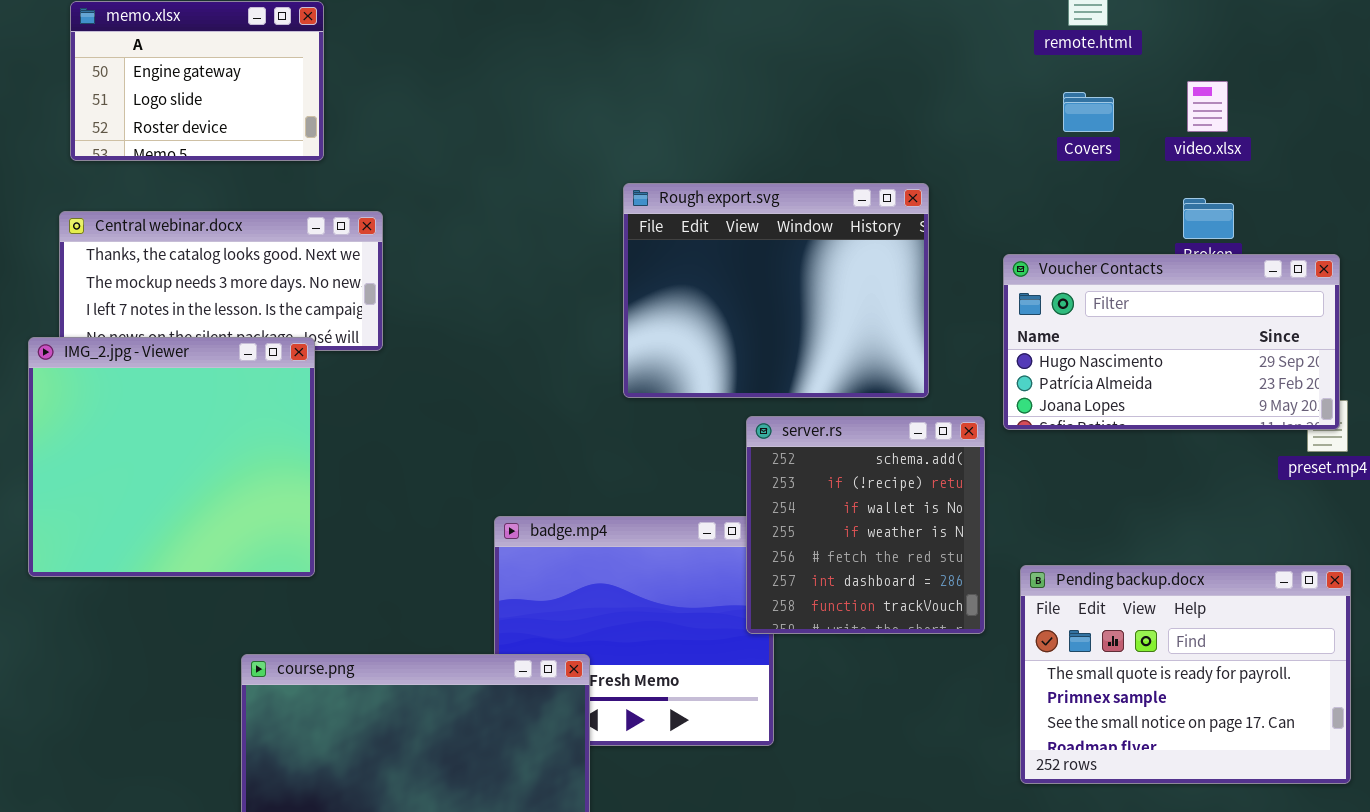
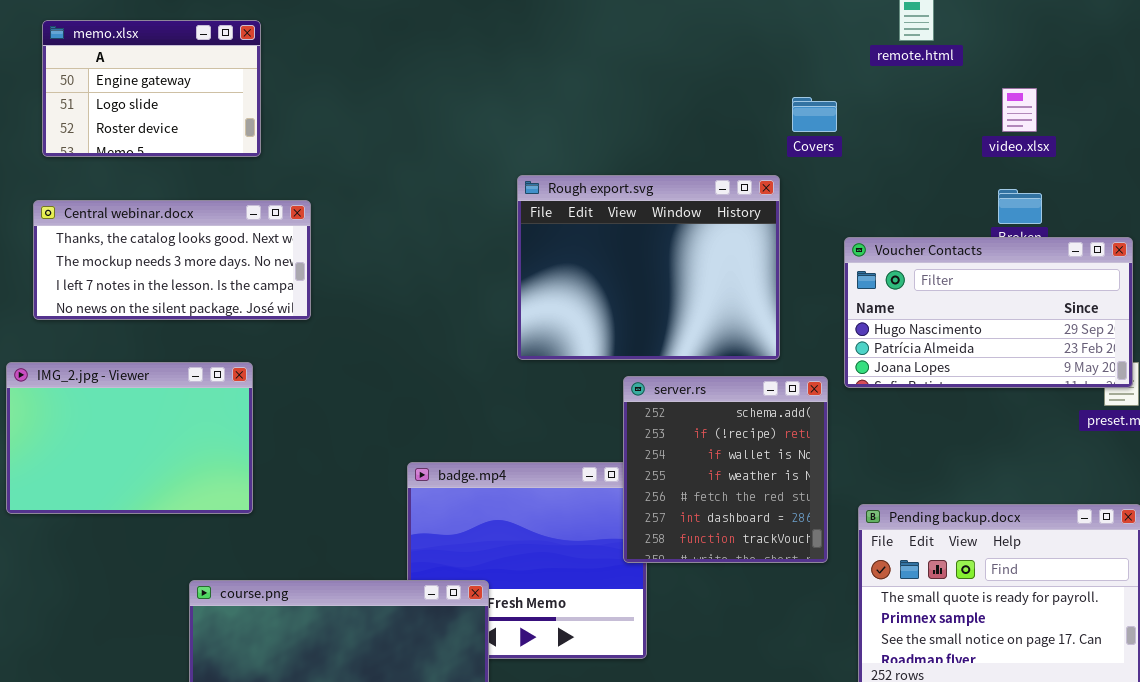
Covers: [1063,92,1114,132] -> [792,97,837,132], moved
IMG_2.jpg - Viewer: [28,337,315,577] -> [6,362,253,514], resized

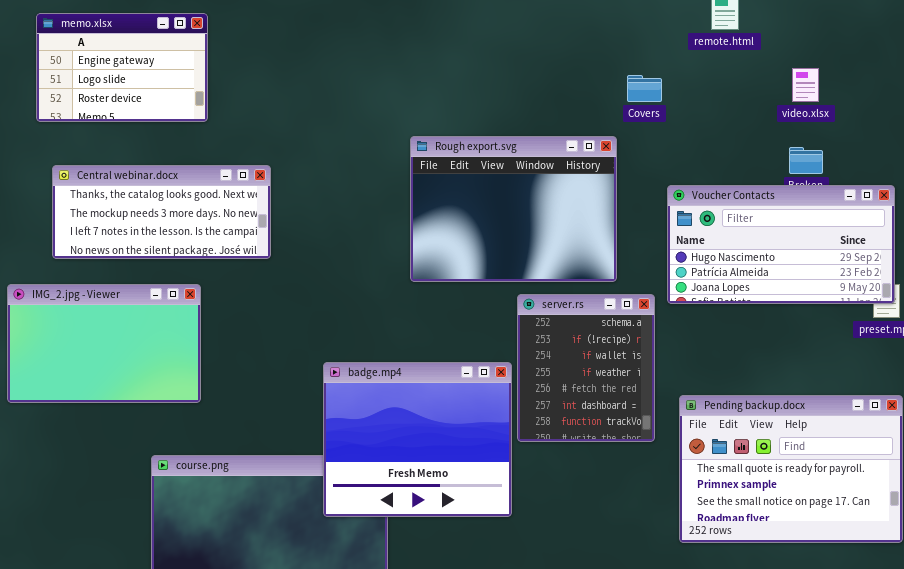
Central webinar.docx: [33,200,311,320] -> [52,165,271,259], moved
server.rs: [623,376,828,563] -> [517,294,655,442], resized
badge.mp4: [407,462,647,659] -> [323,362,512,517], raised

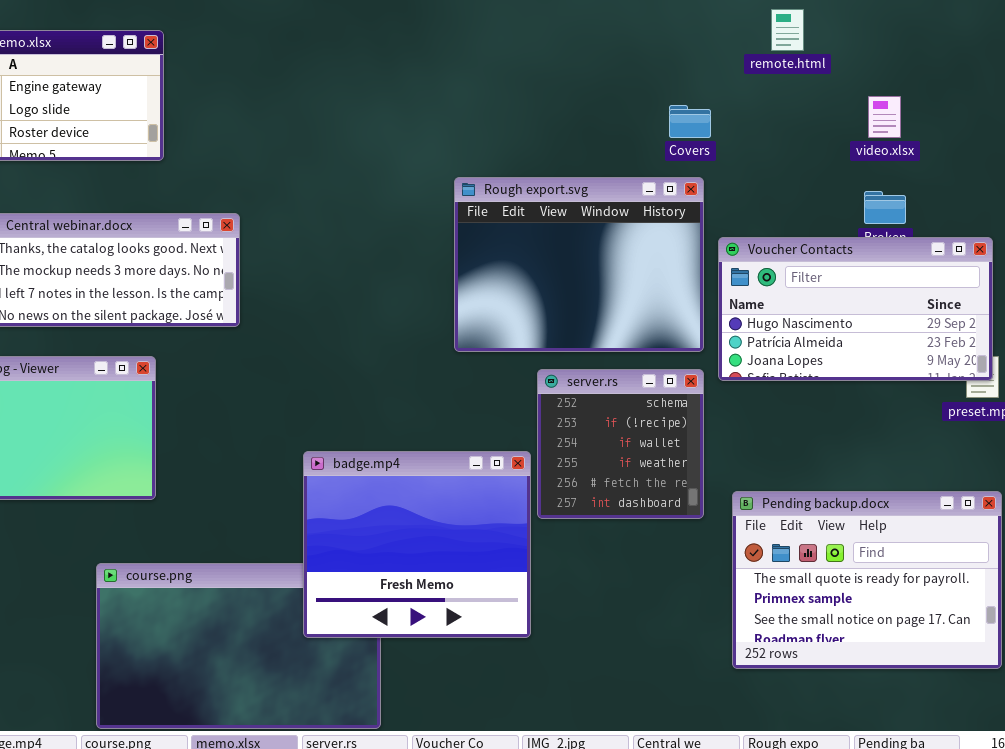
Rough export.svg: [410,136,617,282] -> [454,177,704,352], moved
server.rs: [517,294,655,442] -> [537,369,704,519], resized

